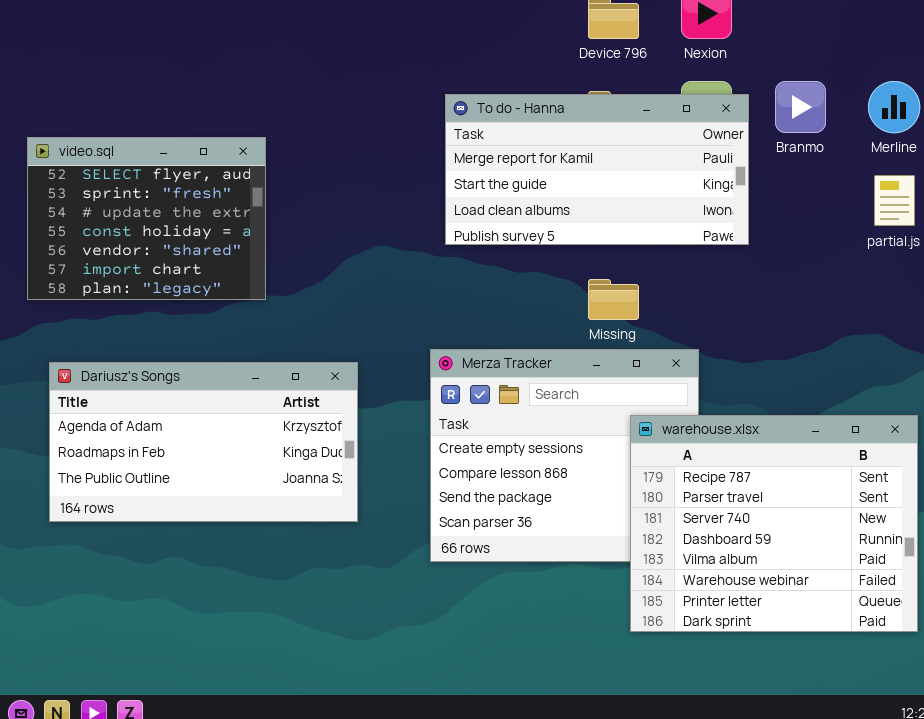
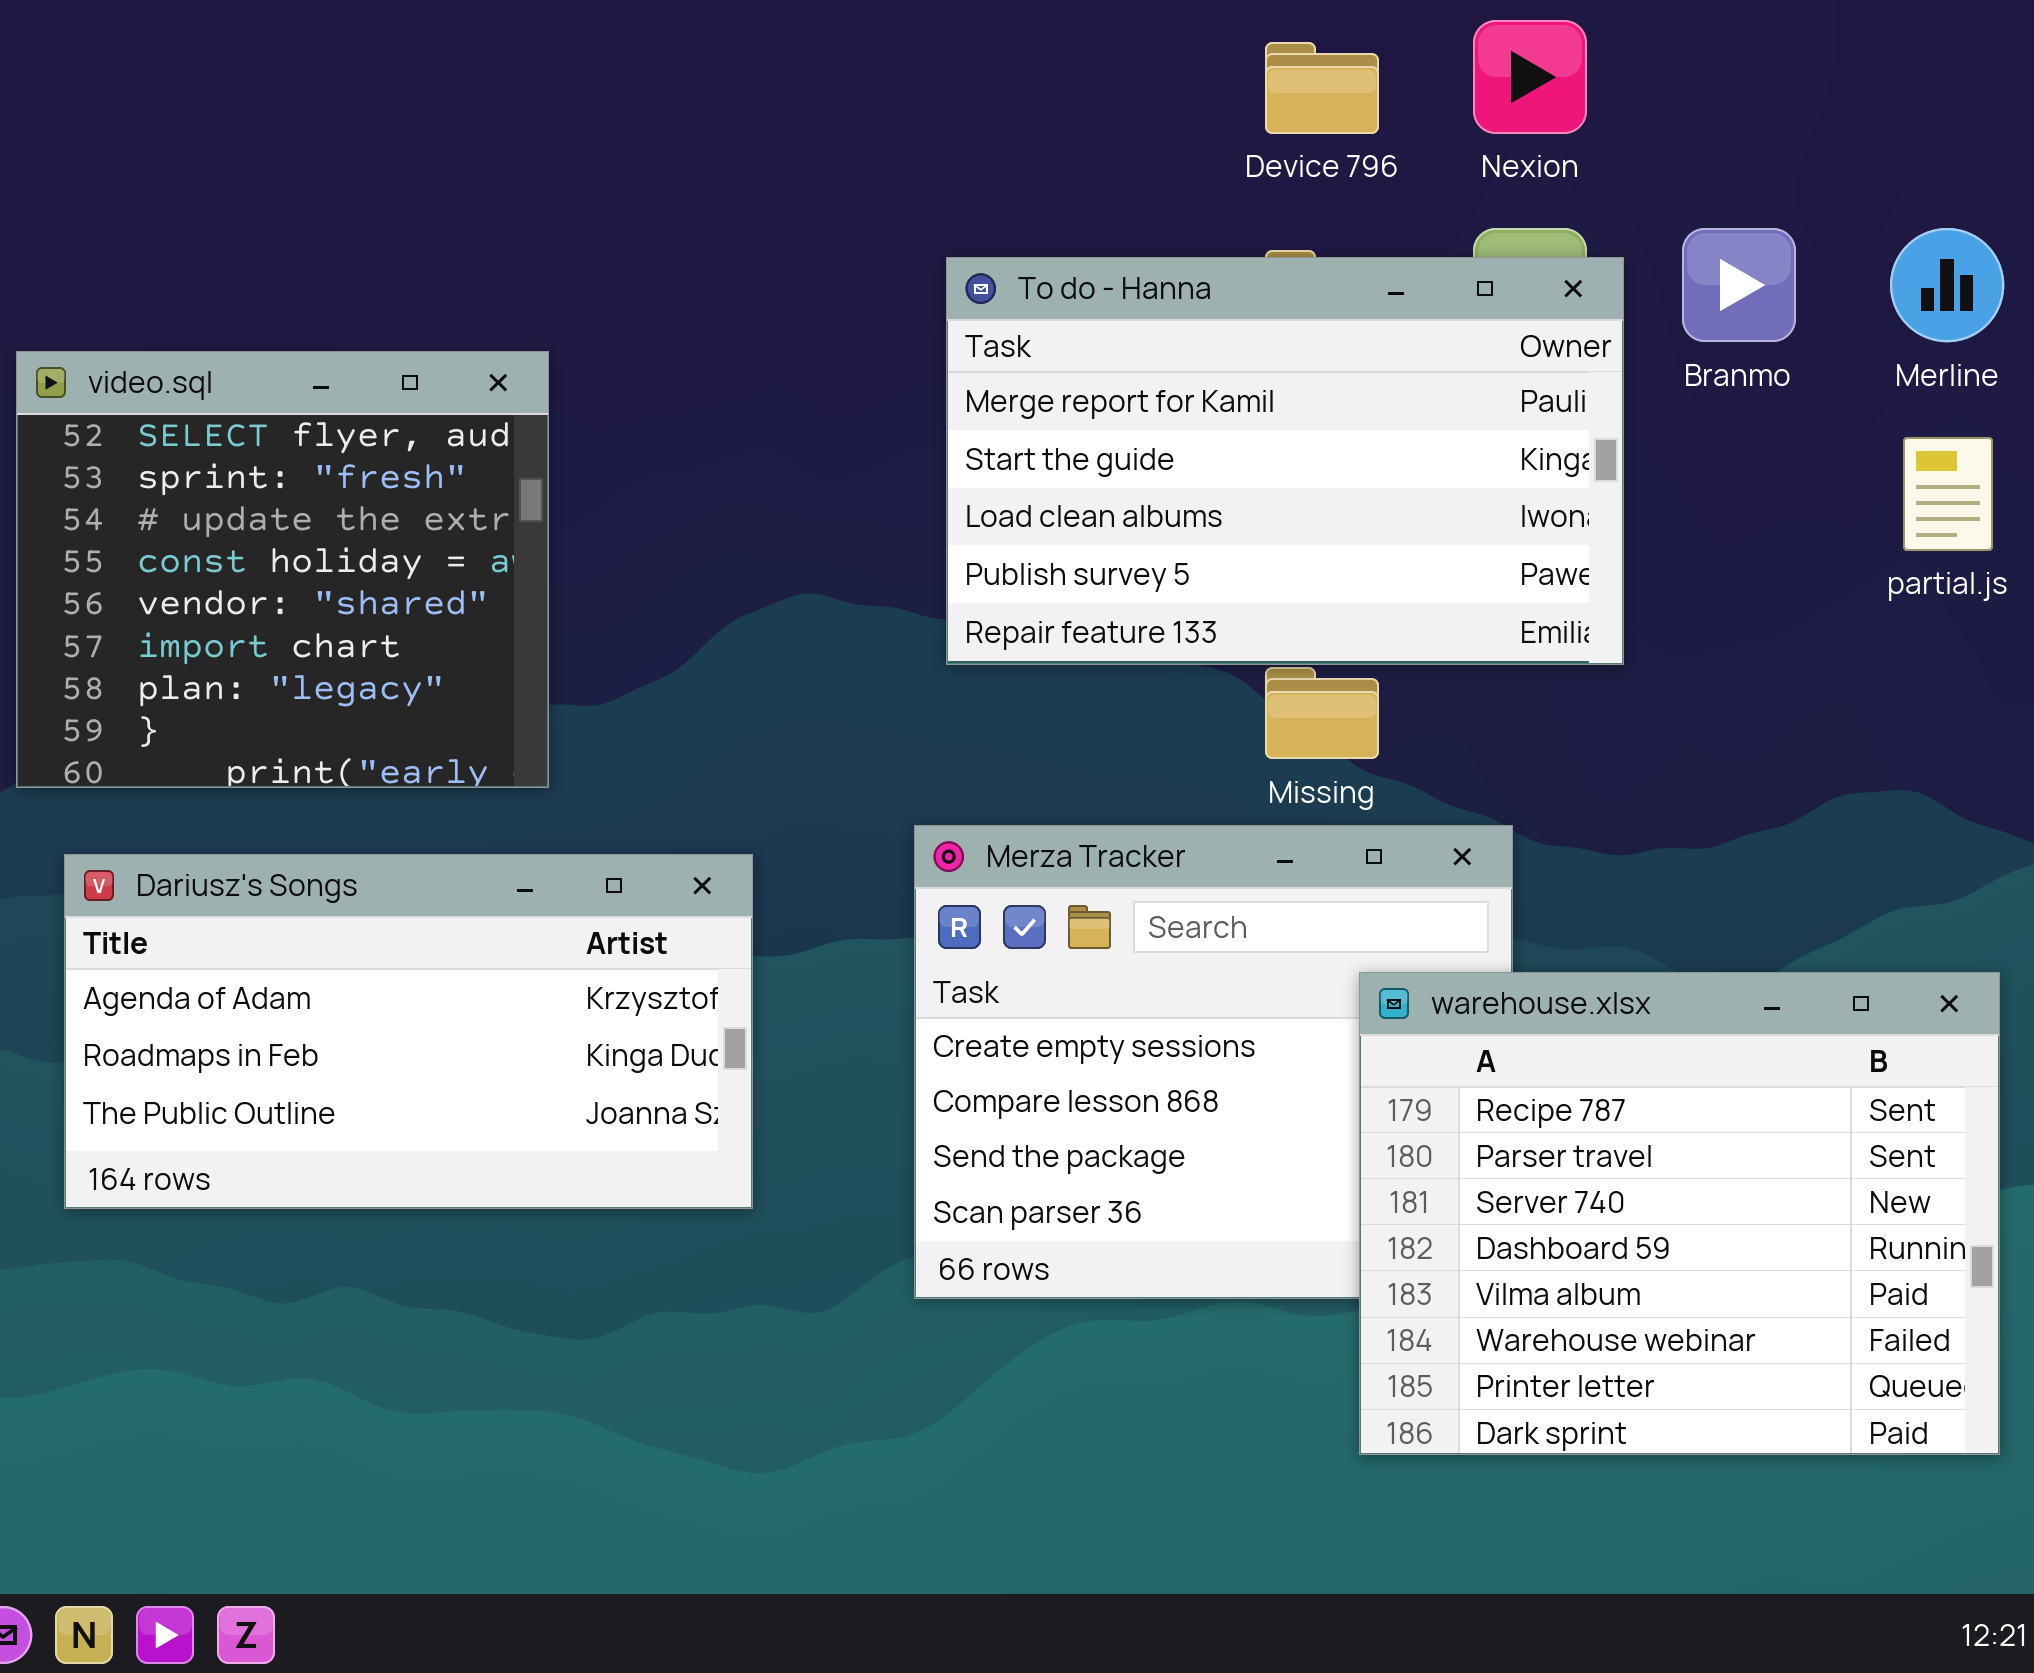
To do - Hanna: [445,94,749,245] -> [946,257,1624,665], resized
video.sql: [27,137,266,300] -> [16,351,549,788], resized

